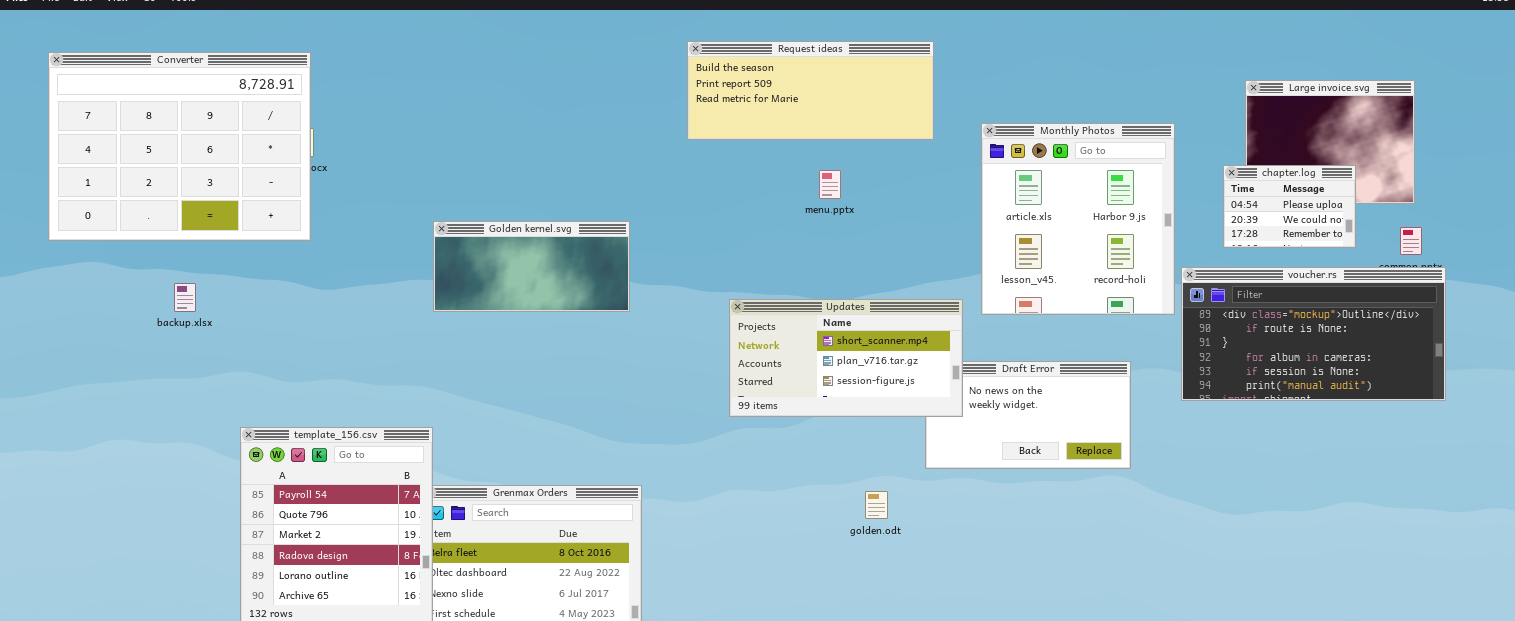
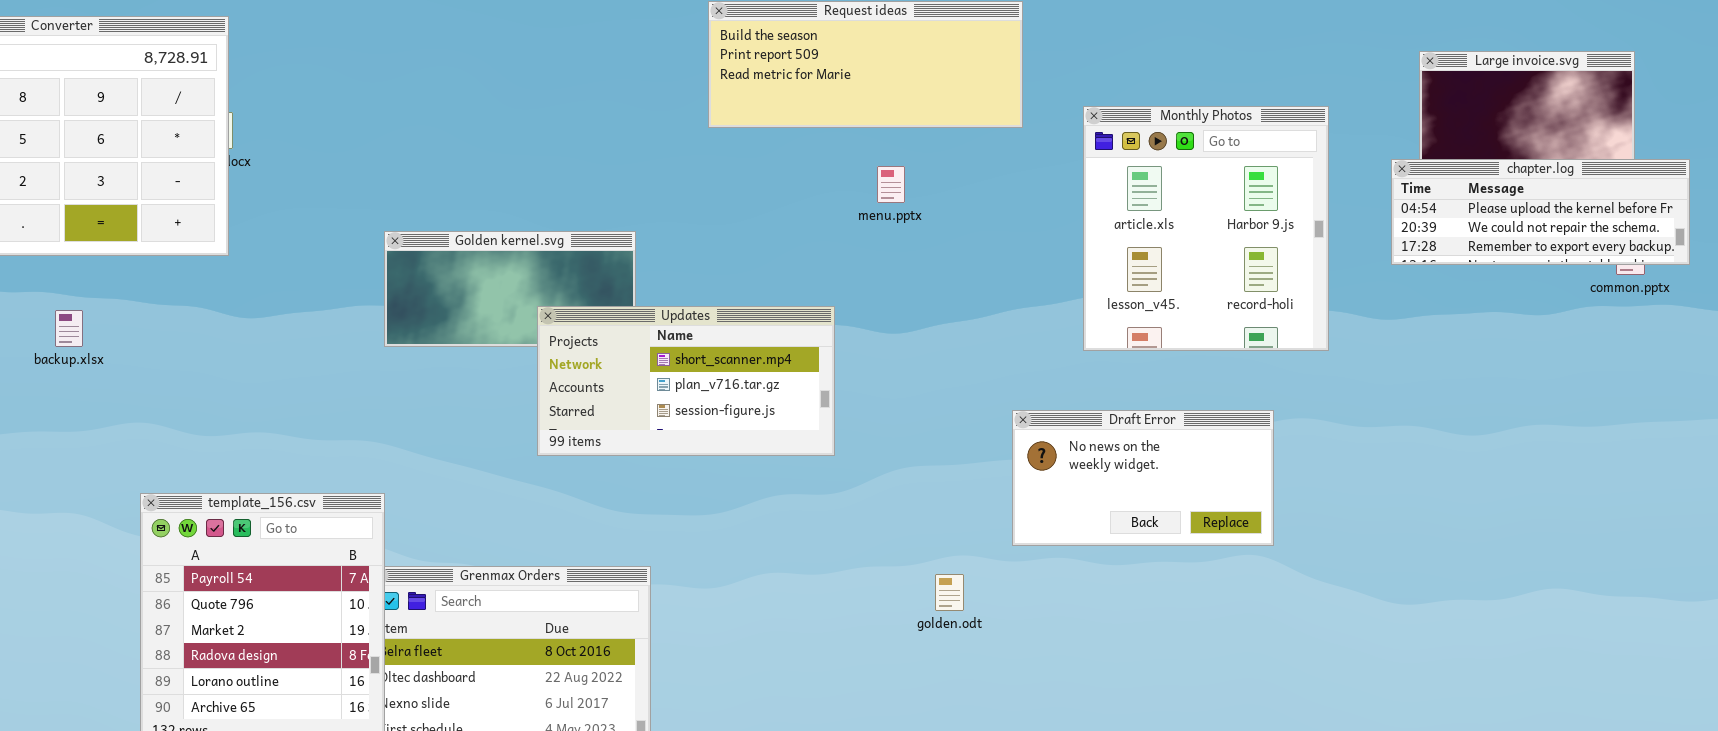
chapter.log: [1223,165,1356,248] -> [1391,159,1690,265], resized
voucher.rs: [1181,267,1446,401] -> none, closed
Updates: [729,299,963,417] -> [537,306,835,456], moved

